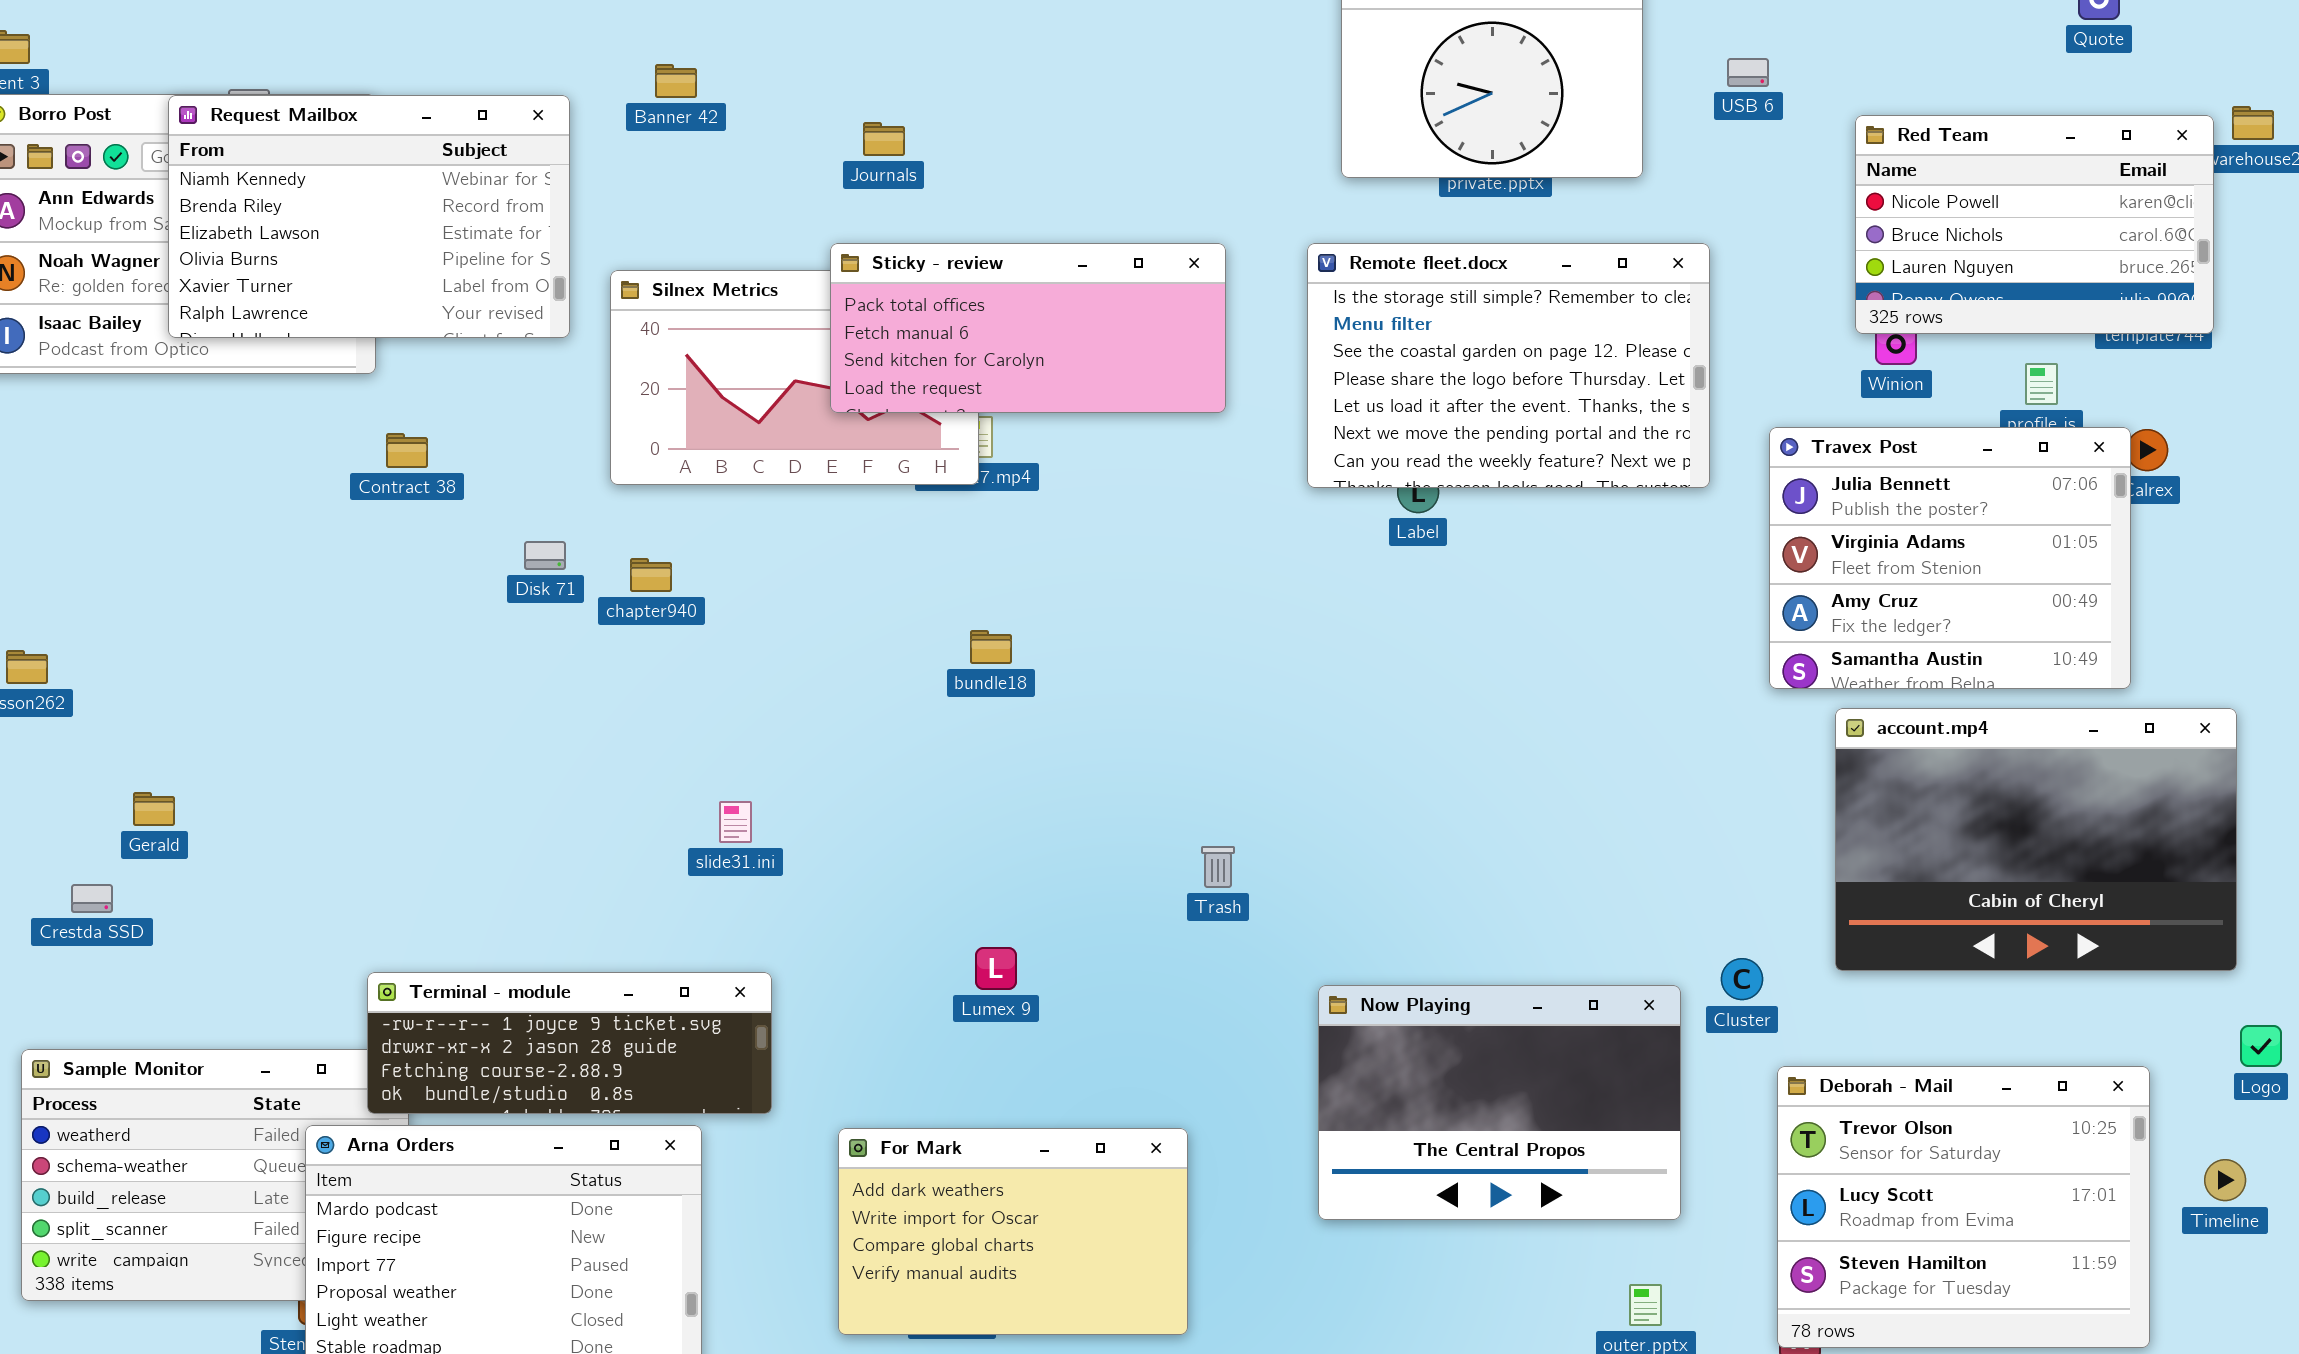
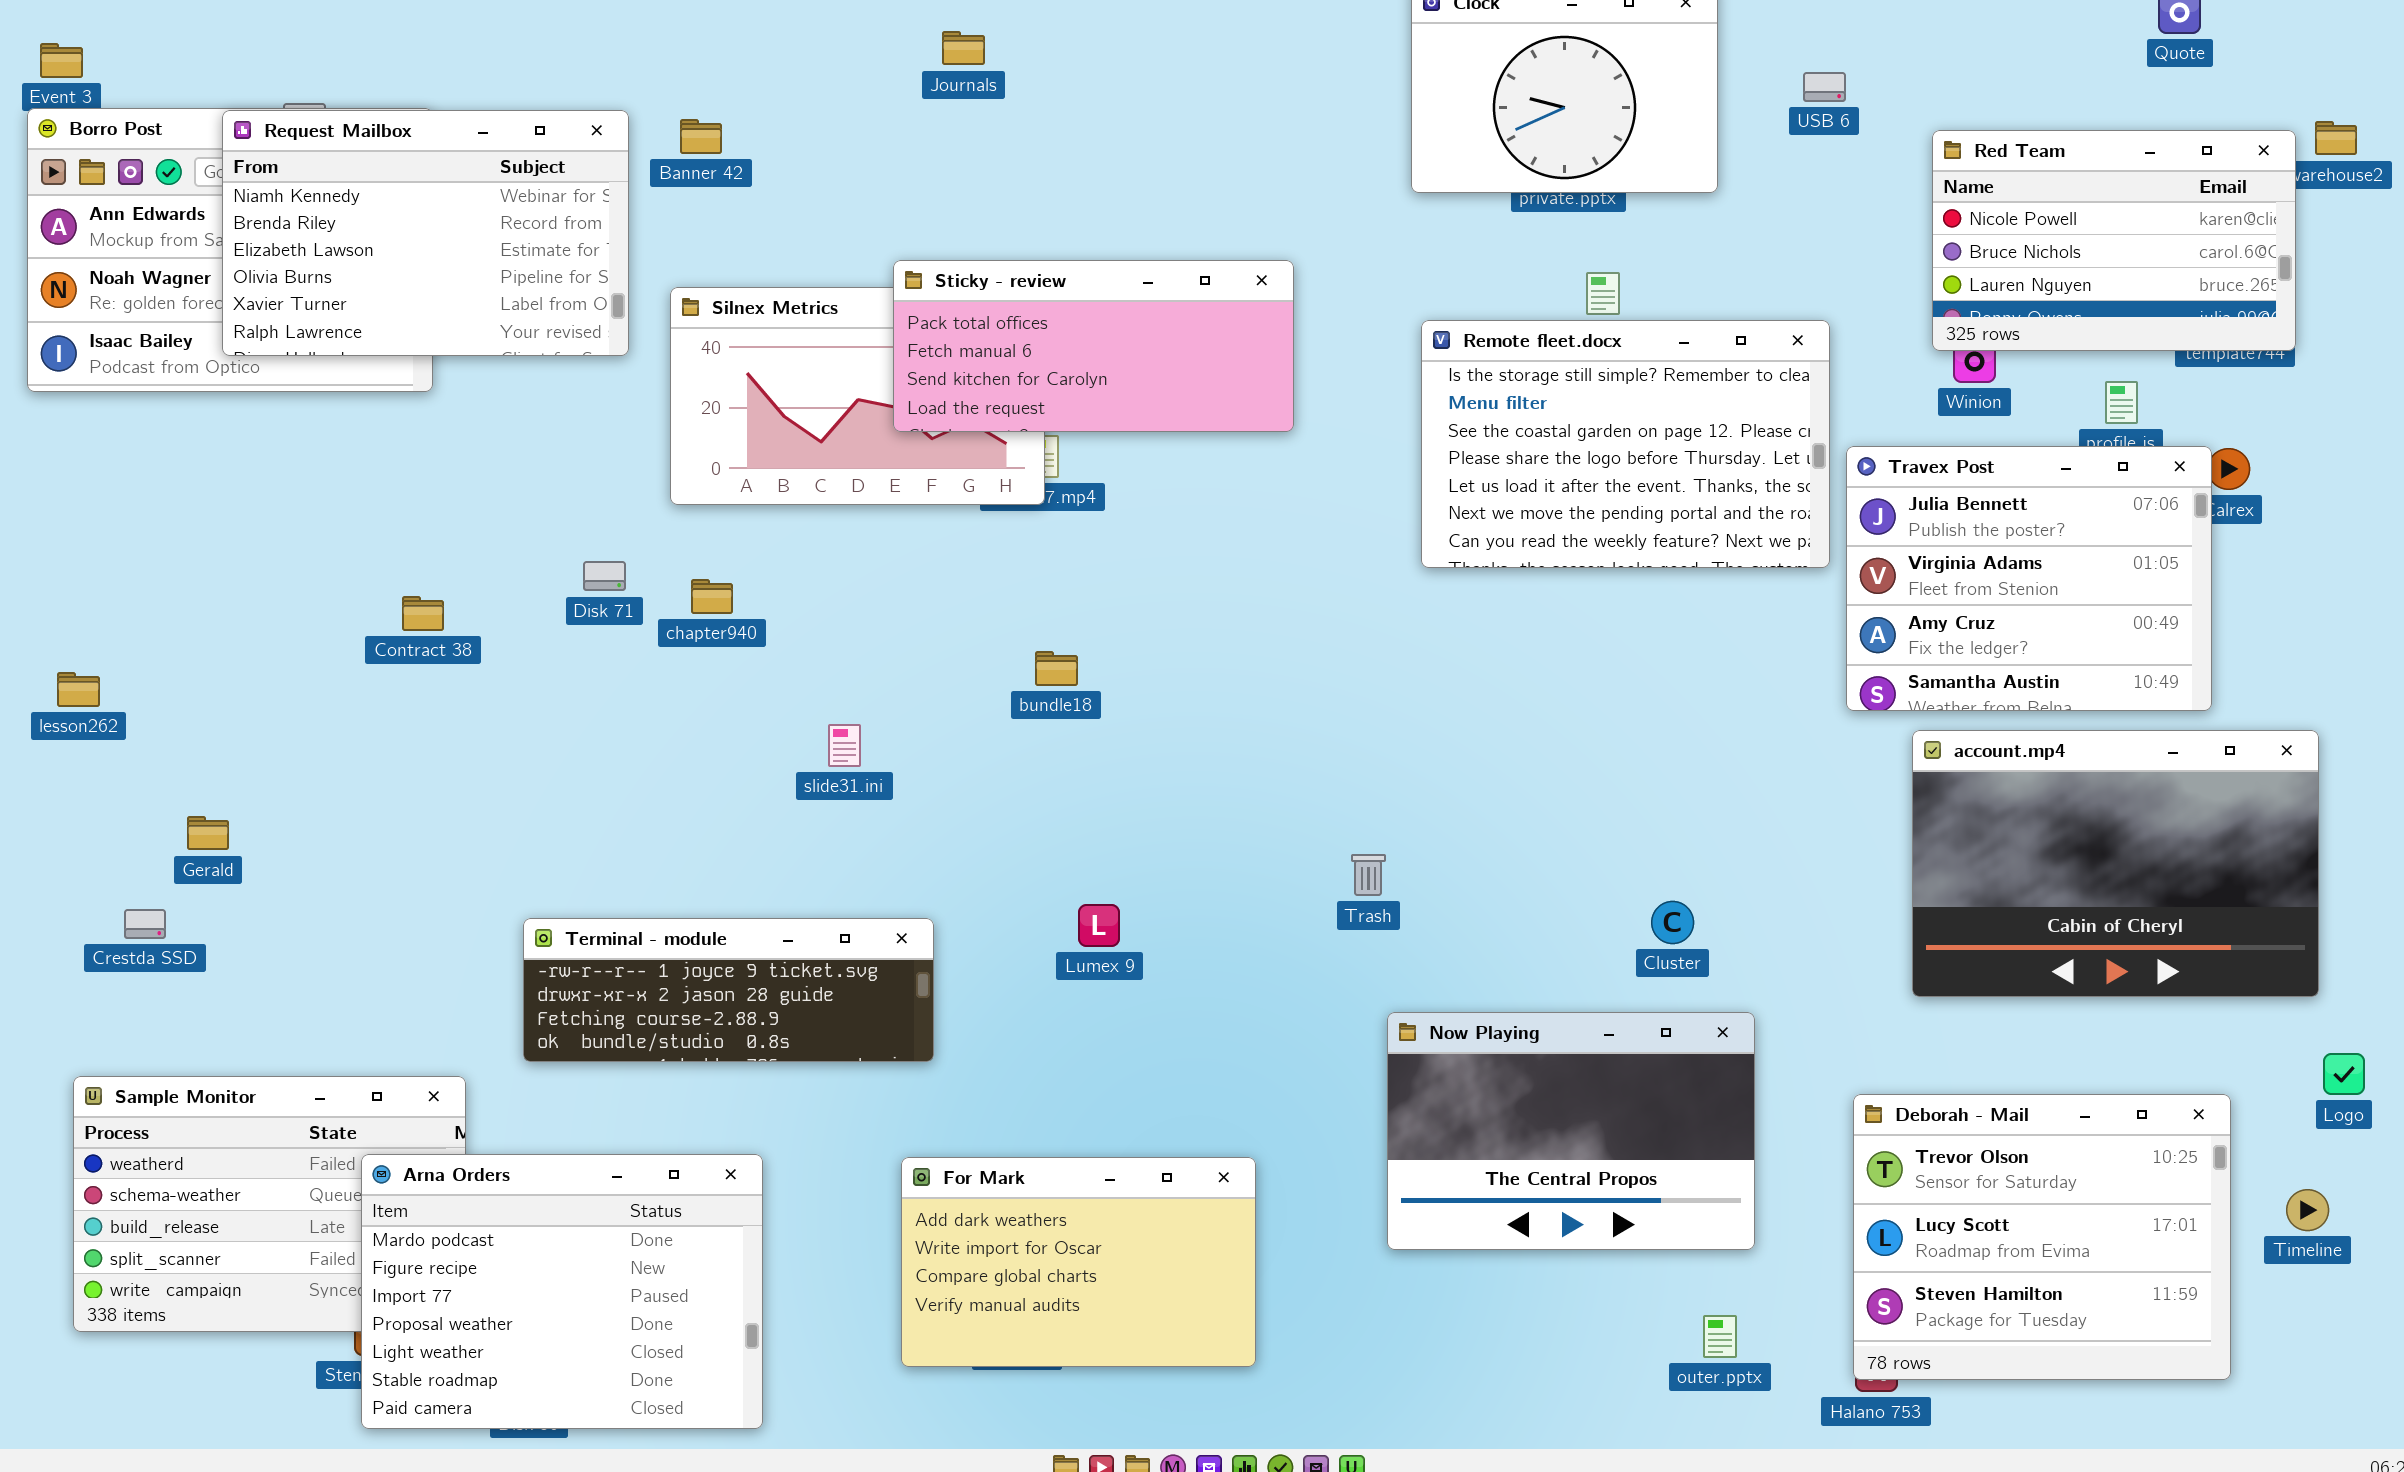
Banner 42: [655,64,697,98] -> [680,119,722,154], moved
Journals: [863,122,905,156] -> [942,31,985,65], moved
Remote fleet.docx: [1307,243,1710,488] -> [1421,320,1830,568], moved
Contract 38: [386,433,428,468] -> [402,596,444,631], moved
slide31.ini: [719,801,752,843] -> [828,724,861,767], moved
Trash: [1201,846,1235,888] -> [1351,854,1386,896], moved
Lumex 9: [975,947,1017,990] -> [1078,904,1120,947], moved
Cluster: [1721,958,1763,1000] -> [1651,901,1694,944], moved
Terminal - module: [367,972,772,1114] -> [523,918,934,1062], moved

